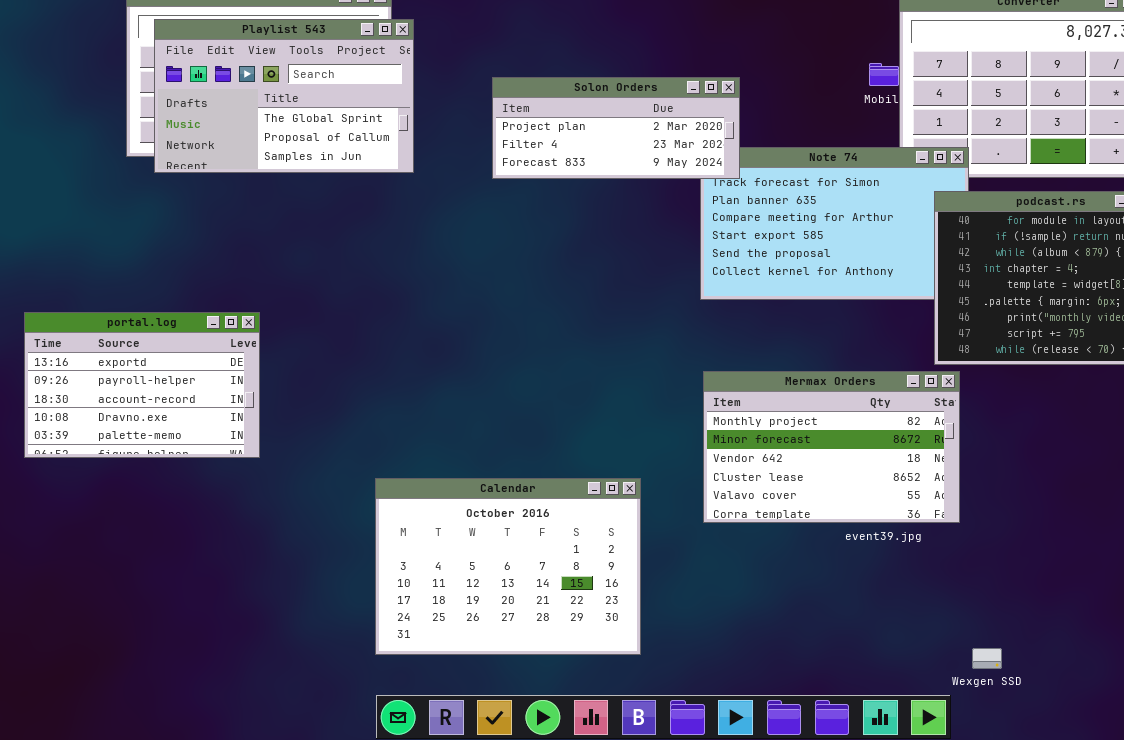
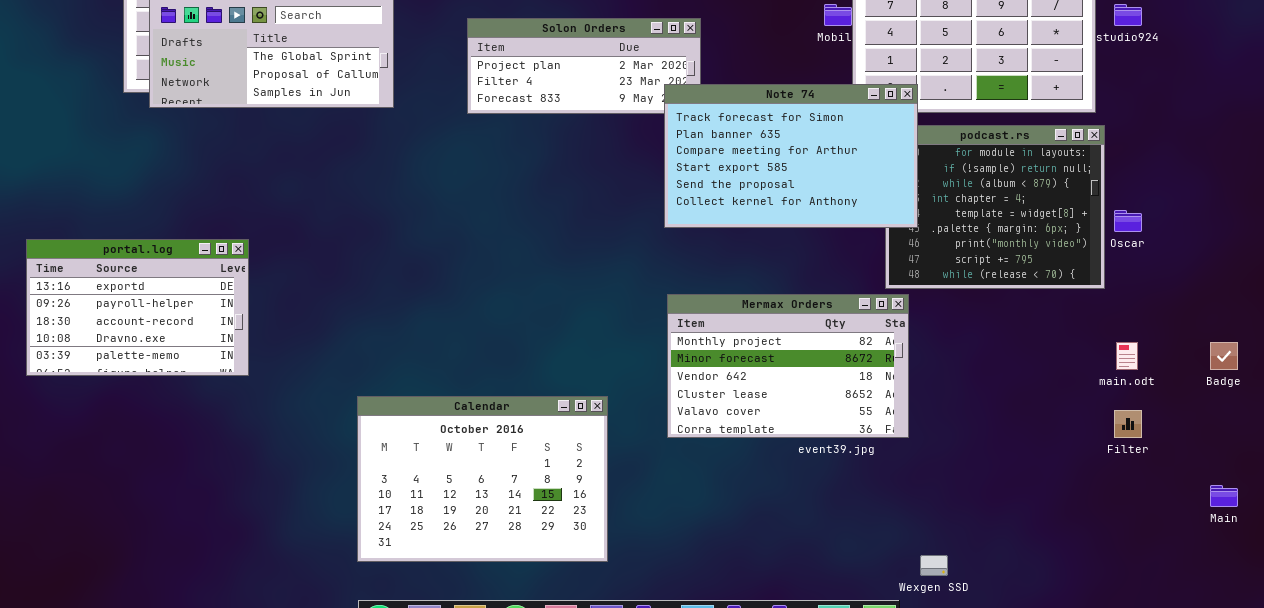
Note 74: [700,147,969,300] -> [664,84,918,228], raised

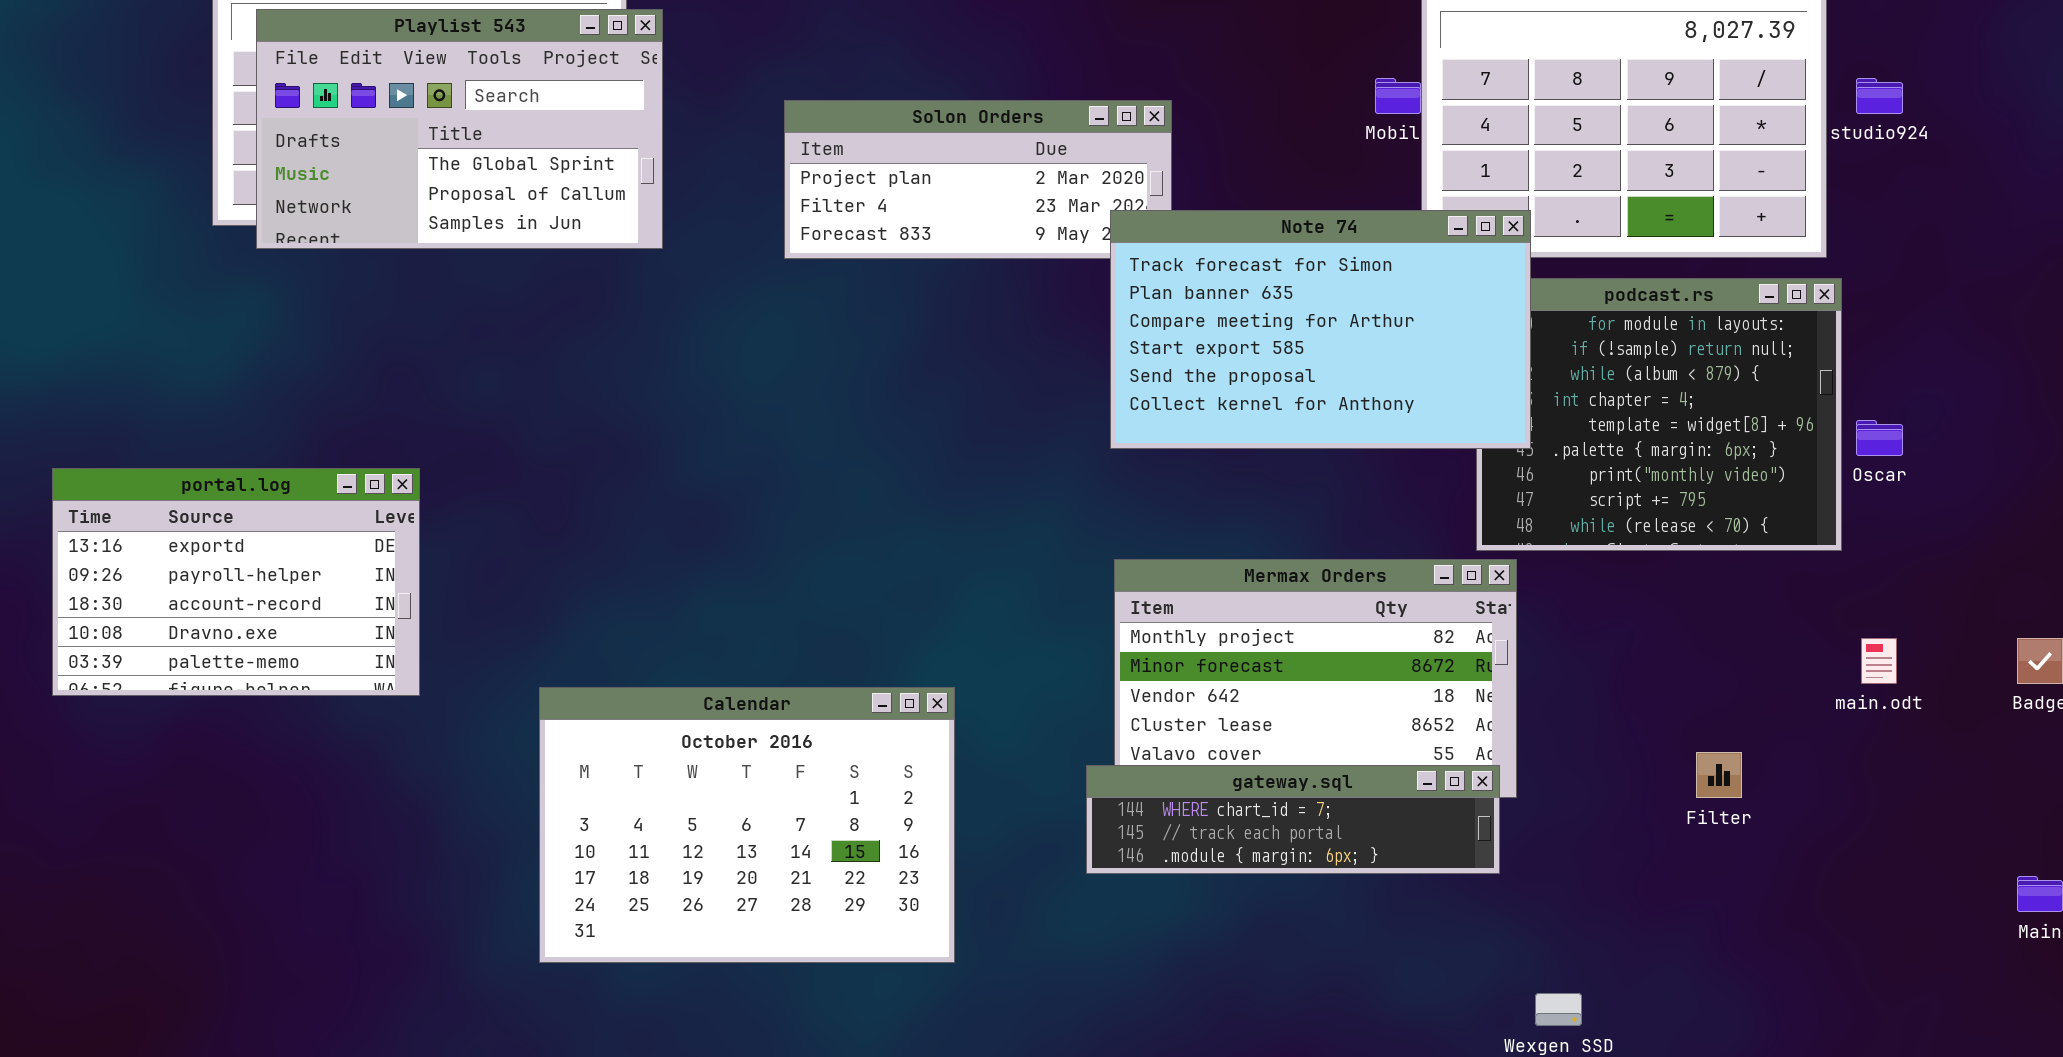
Calendar: [357,396,608,562] -> [539,687,955,963], moved
Filter: [1114,410,1142,438] -> [1696,752,1742,798], moved
gateway.sql: none -> [1086,765,1500,874], opened

